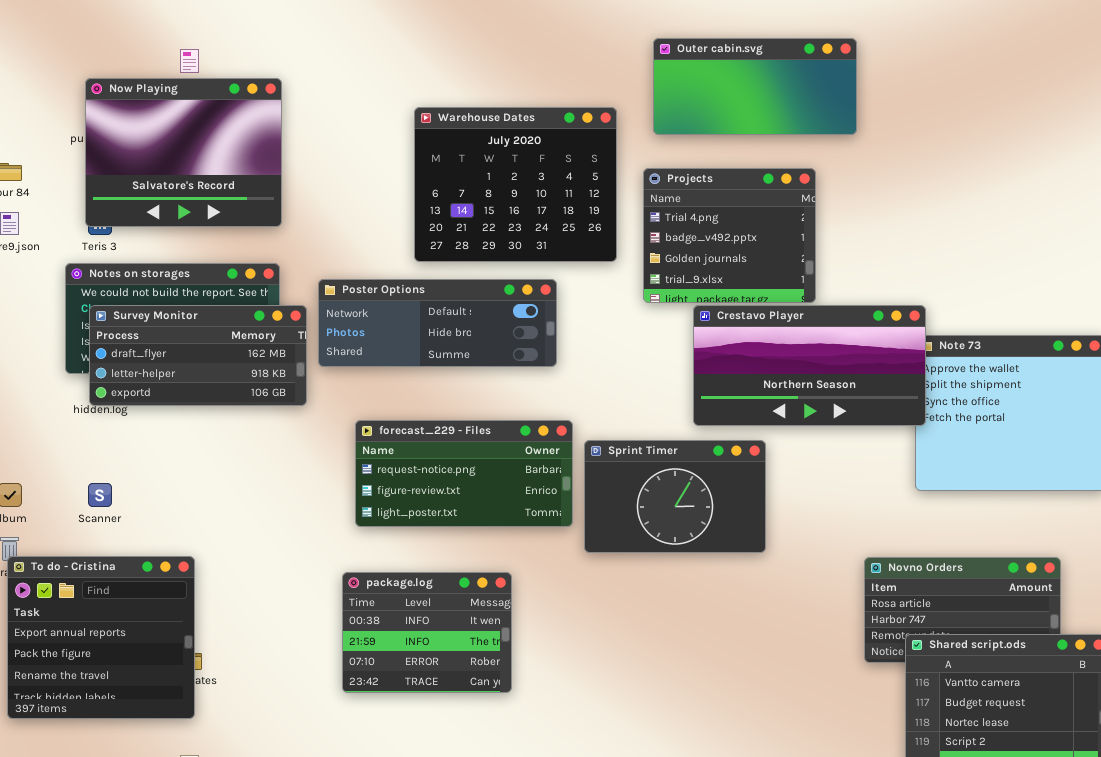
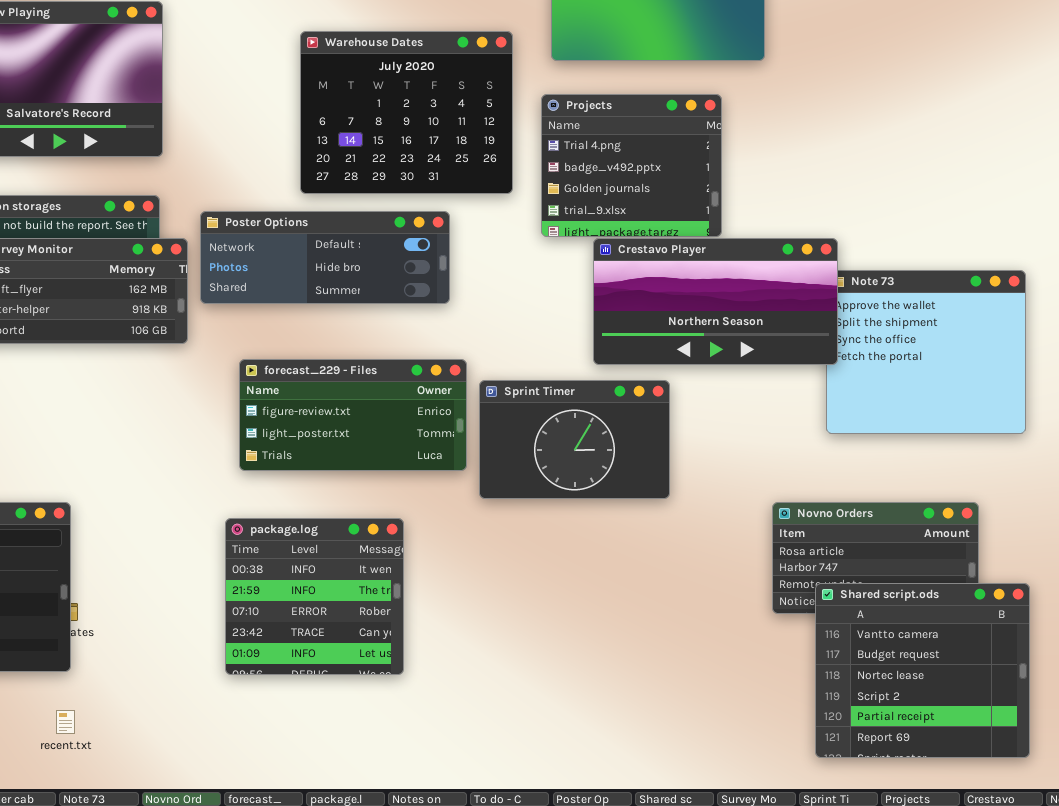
forecast_229 - Files: [355,420,573,527] -> [239,359,467,471], scrolled down 1 row
package.log: [342,572,512,693] -> [225,518,404,675], resized

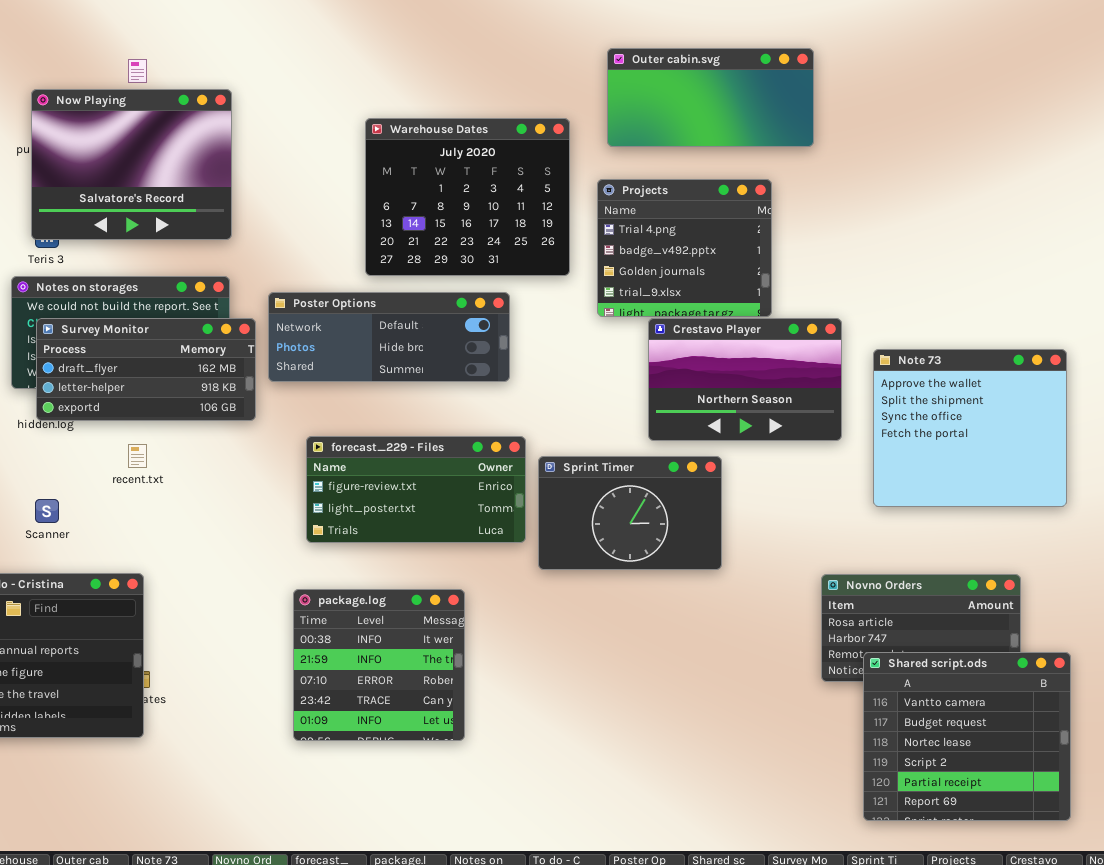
Crestavo Player: [593,238,838,365] -> [648,318,842,441], resized
recent.txt: [56,710,75,734] -> [128,444,147,468], moved

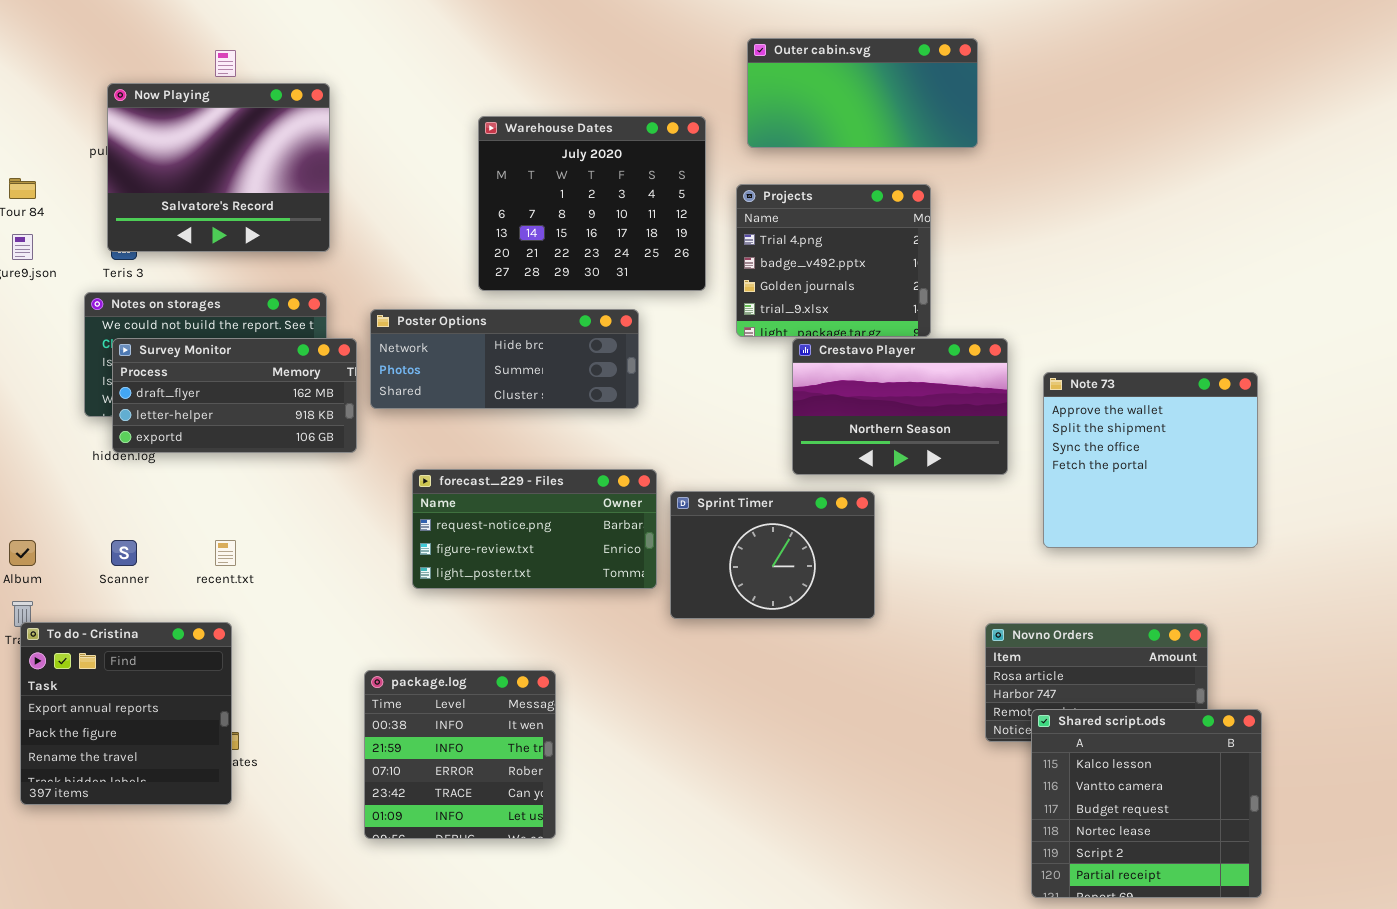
Poster Options: [268,292,510,382] -> [370,309,639,409], scrolled down 1 row
forecast_229 - Files: [306,436,526,543] -> [412,469,657,589], scrolled up 1 row
recent.txt: [128,444,147,468] -> [215,540,236,566], moved
package.log: [293,589,465,741] -> [364,670,556,839], moved
Shared script.ods: [863,652,1071,821] -> [1031,709,1262,898], scrolled up 1 row

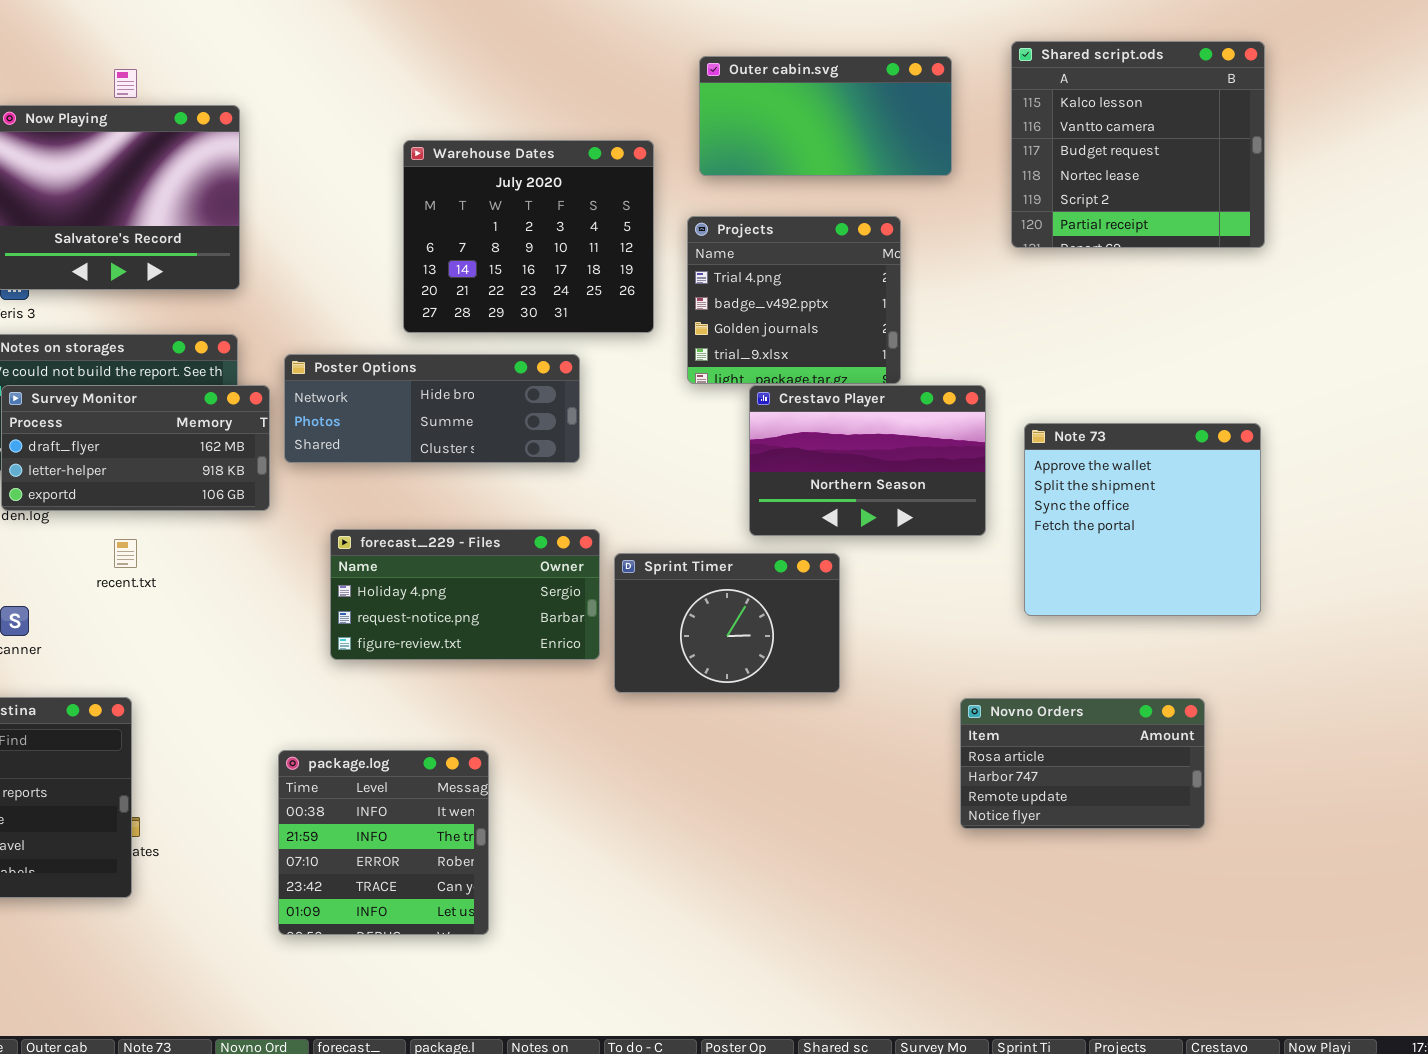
forecast_229 - Files: [412,469,657,589] -> [330,529,600,660], scrolled up 1 row
recent.txt: [215,540,236,566] -> [114,539,137,568], moved
Shared script.ods: [1031,709,1262,898] -> [1011,41,1265,248], moved

